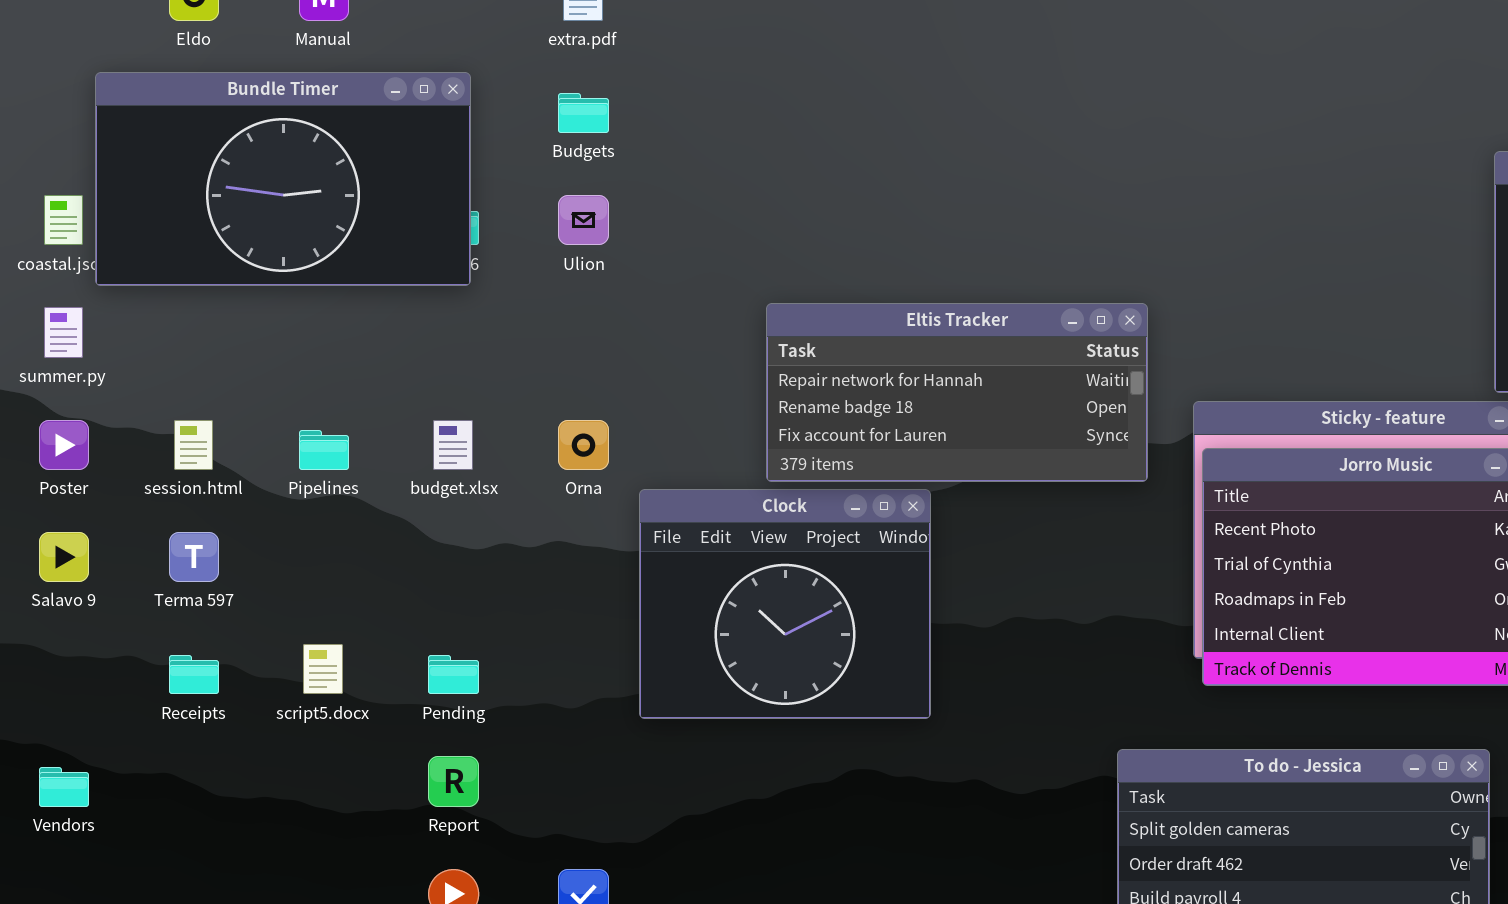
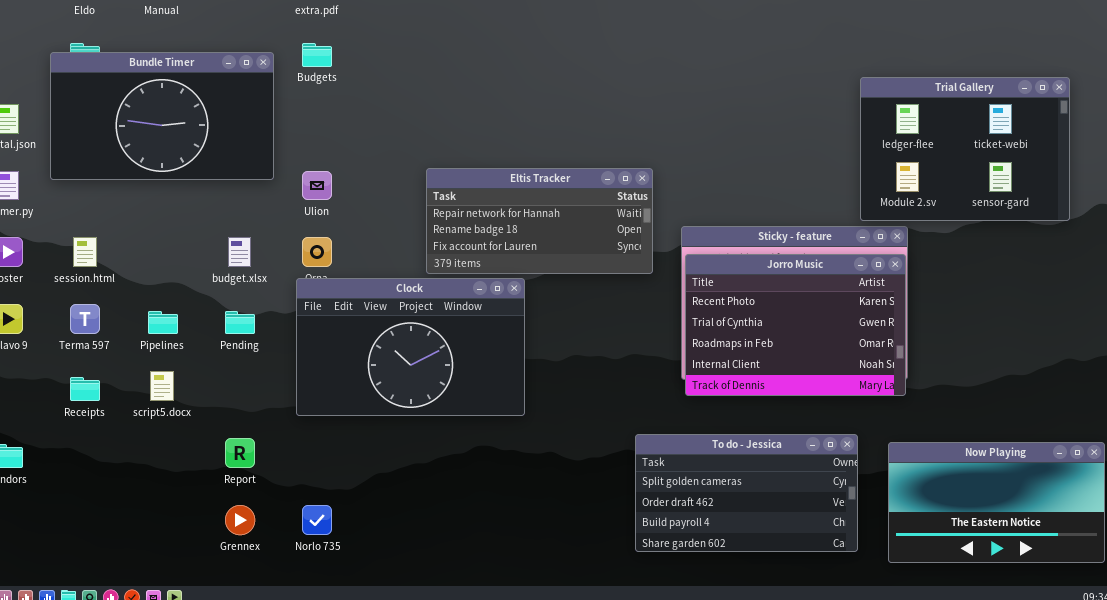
Bundle Timer: [95,72,471,286] -> [50,52,274,180], moved
Ulion: [558,195,609,245] -> [302,171,332,200], moved
Pipelines: [299,430,349,470] -> [148,311,178,334], moved
Clock: [639,489,931,719] -> [296,278,525,416], resized
Pending: [428,655,479,694] -> [225,311,255,334], moved

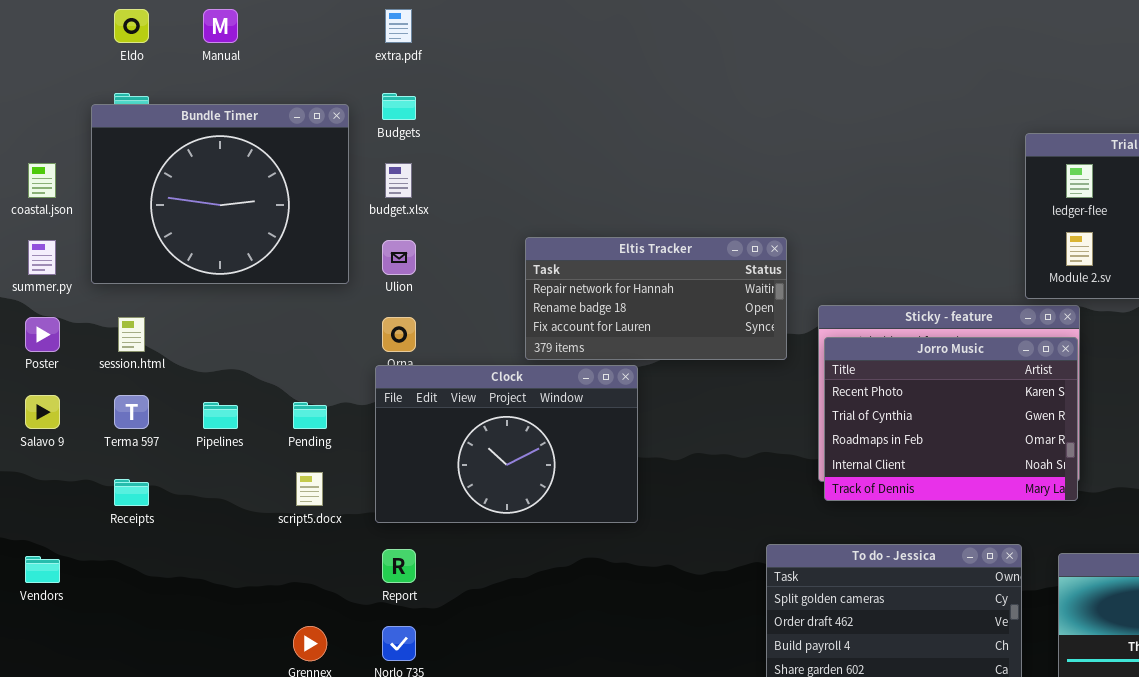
Bundle Timer: [50,52,274,180] -> [91,104,349,284], resized
budget.xlsx: [228,237,251,267] -> [385,163,412,198], moved
script5.docx: [150,371,174,401] -> [296,472,323,506], moved
Report: [225,438,255,468] -> [382,549,416,583], moved

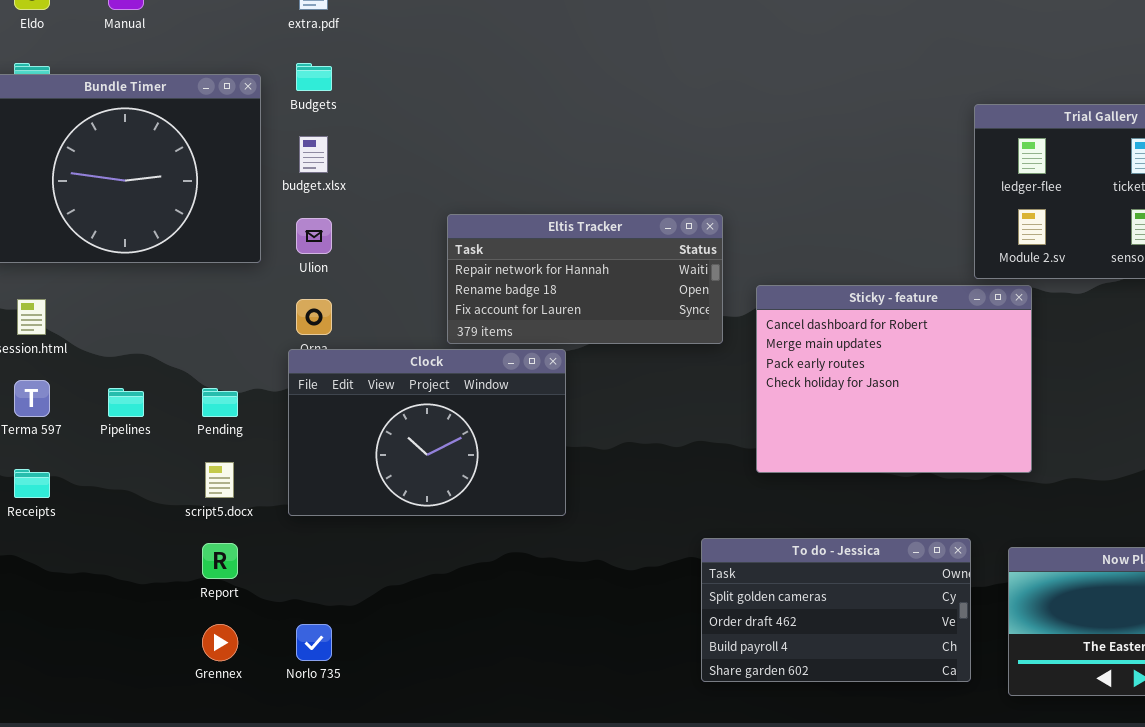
Jorro Music: [824,337,1078,501] -> none, closed
Report: [382,549,416,583] -> [202,543,238,579], moved

